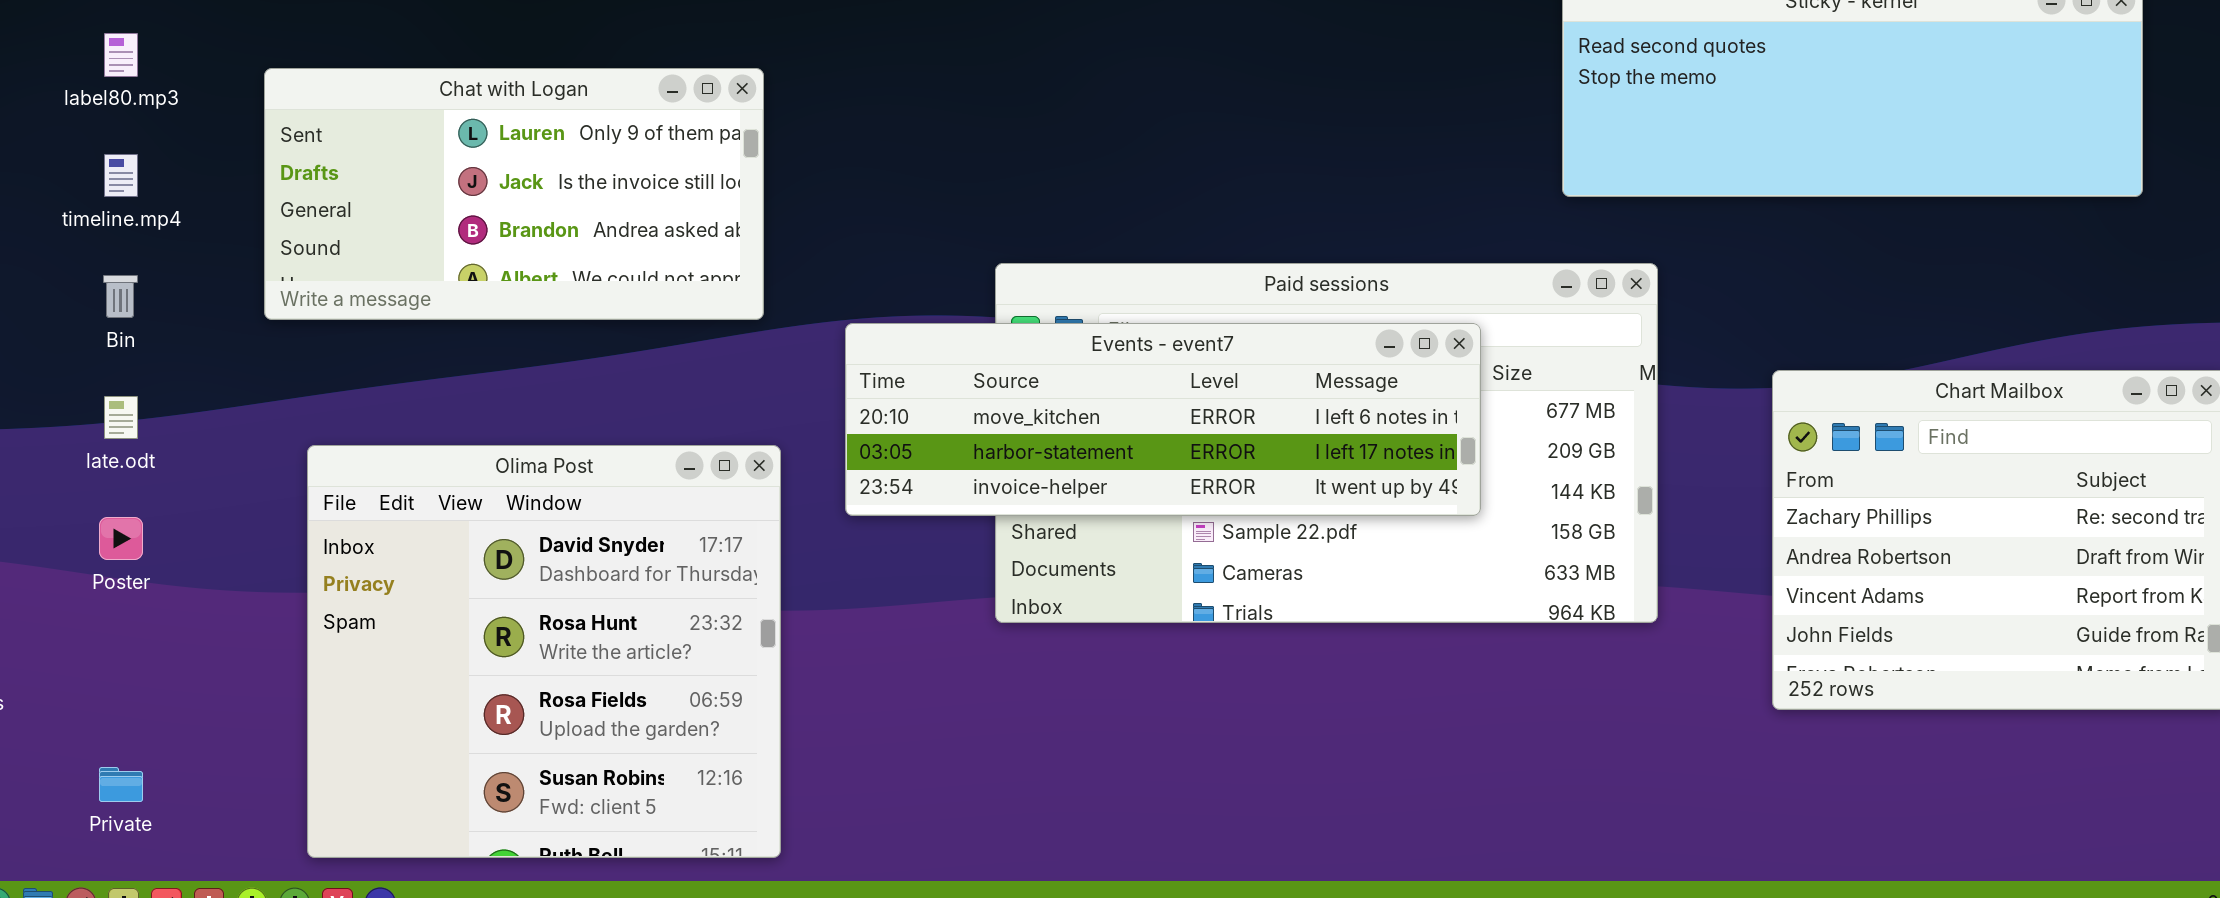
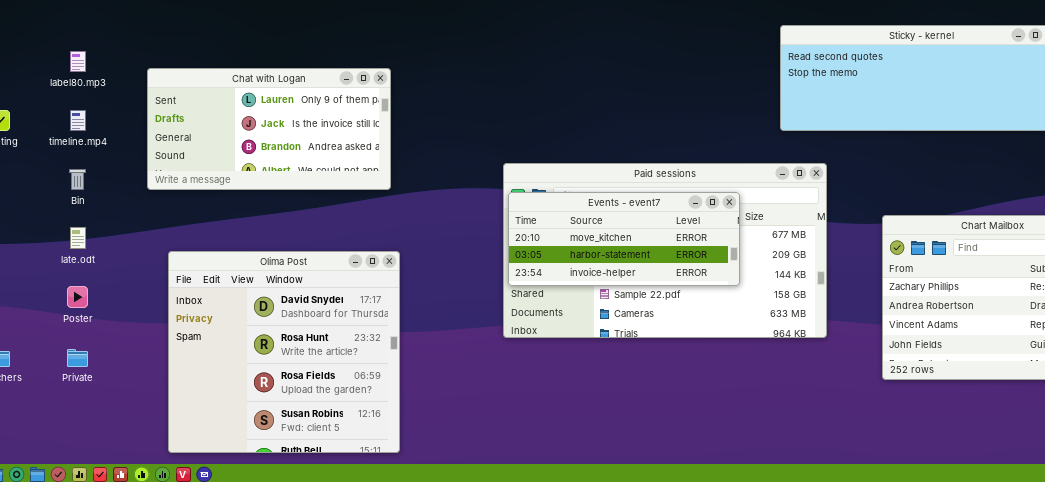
Events - event7: [845,323,1481,516] -> [508,192,740,286], resized
Private: [99,767,143,802] -> [67,349,88,367], moved

